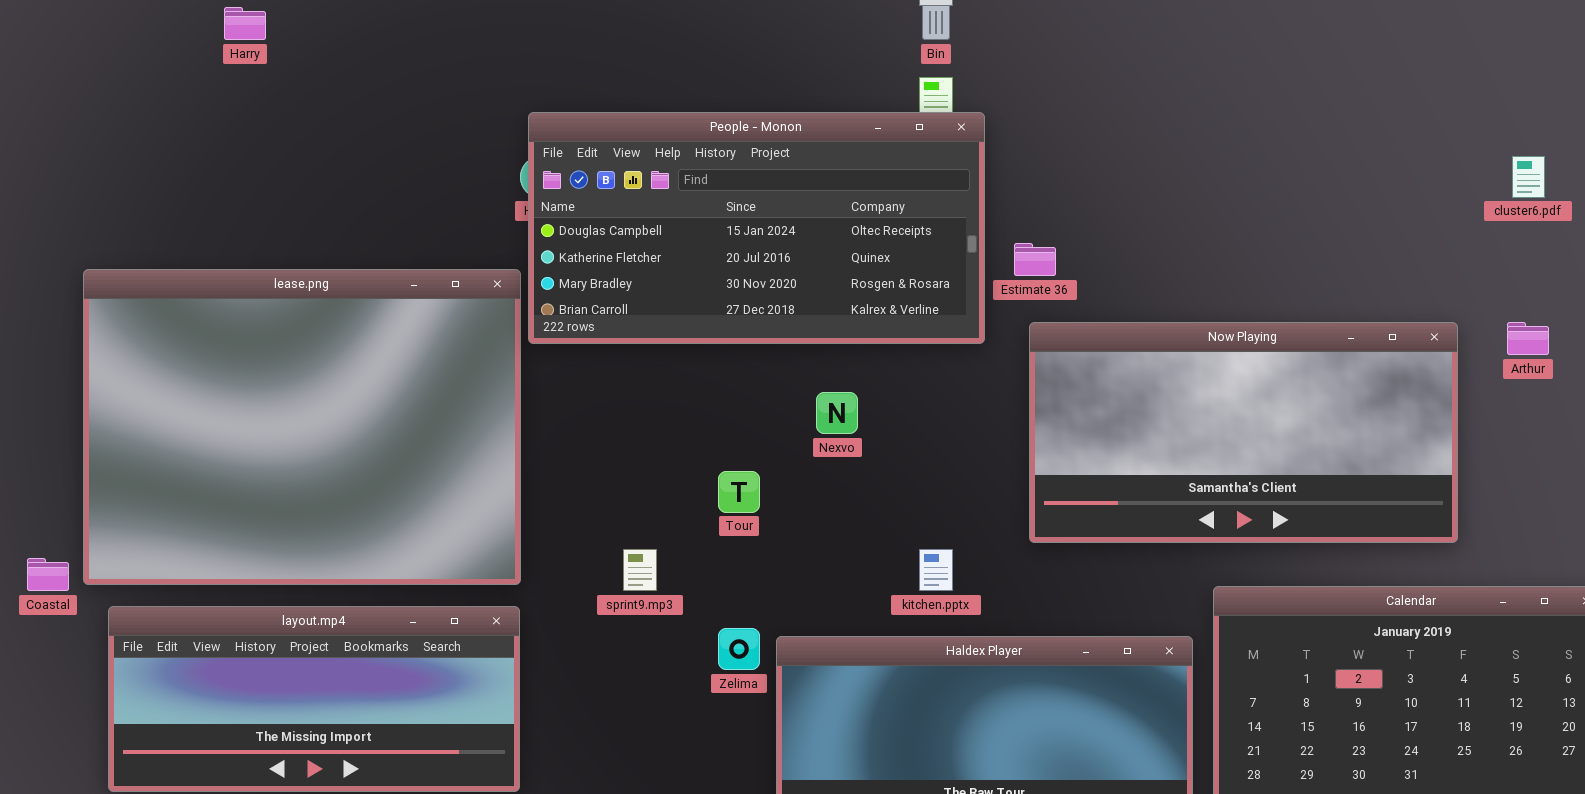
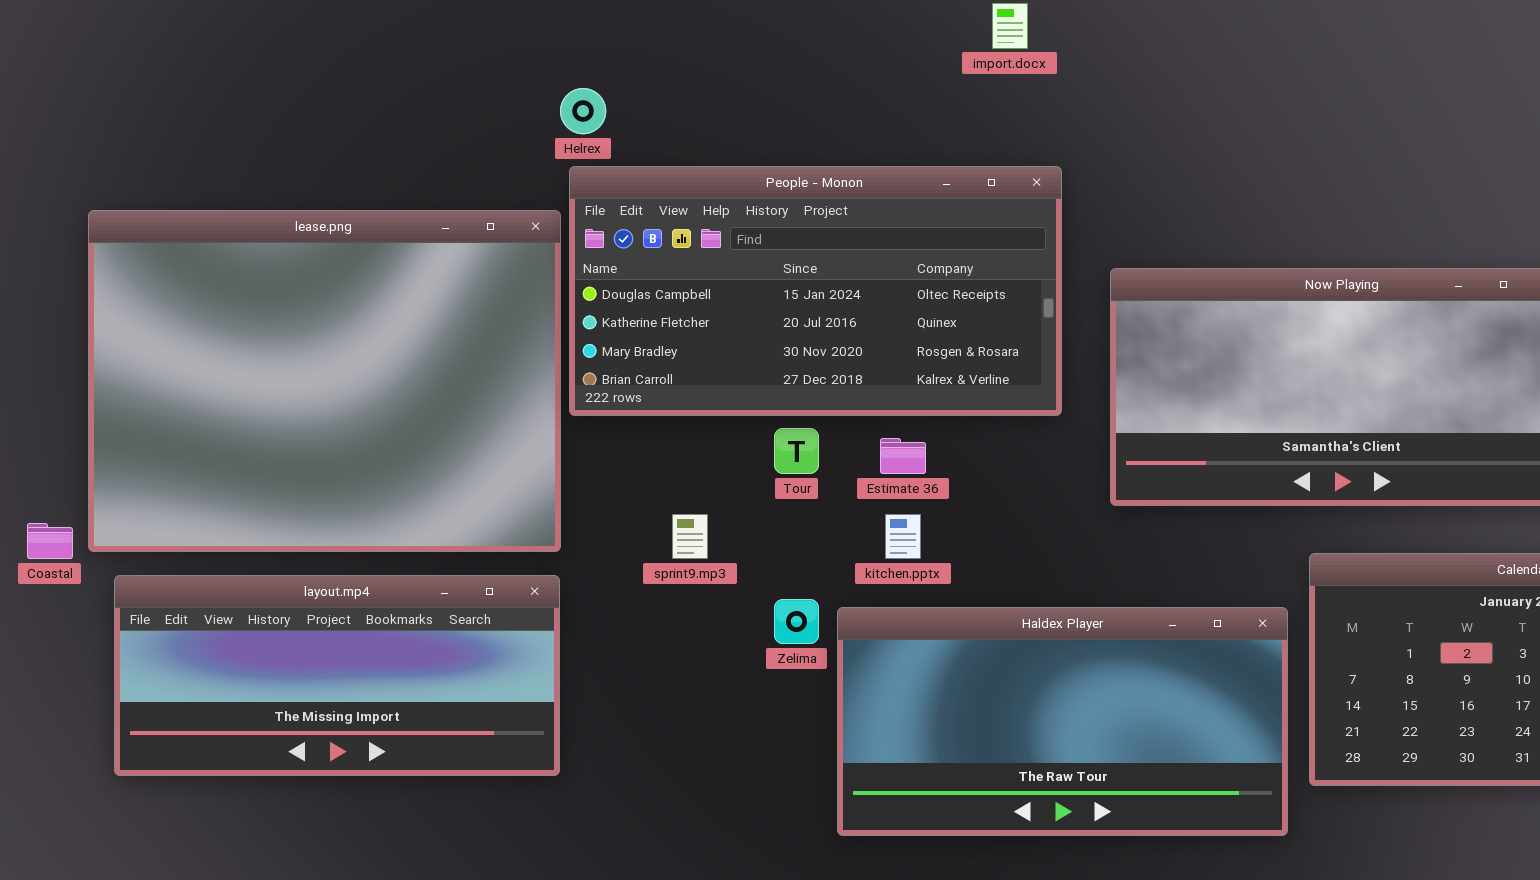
People - Monon: [528,112,985,344] -> [569,166,1062,416], moved
Estimate 36: [1014,243,1056,276] -> [880,438,926,474], moved
kitchen.pptx: [919,549,953,591] -> [885,514,921,559], moved

